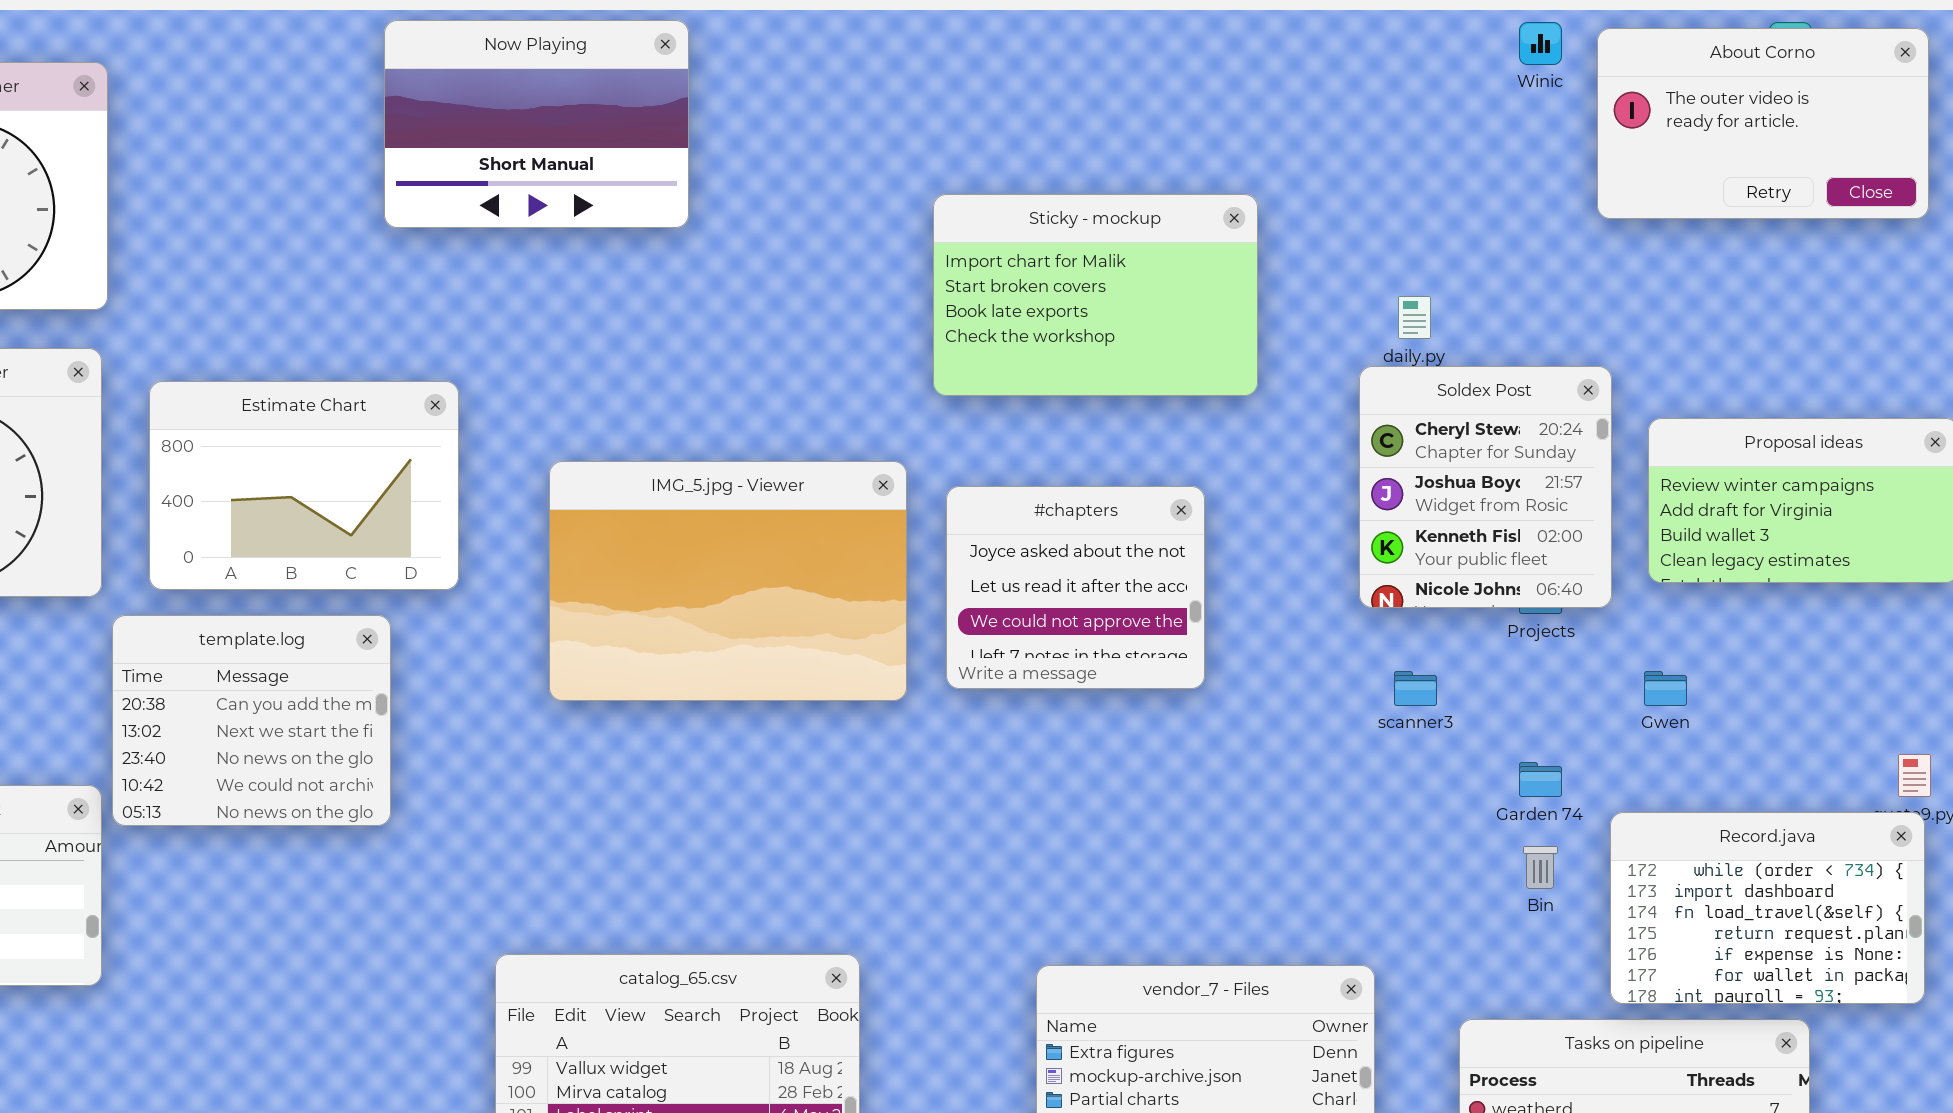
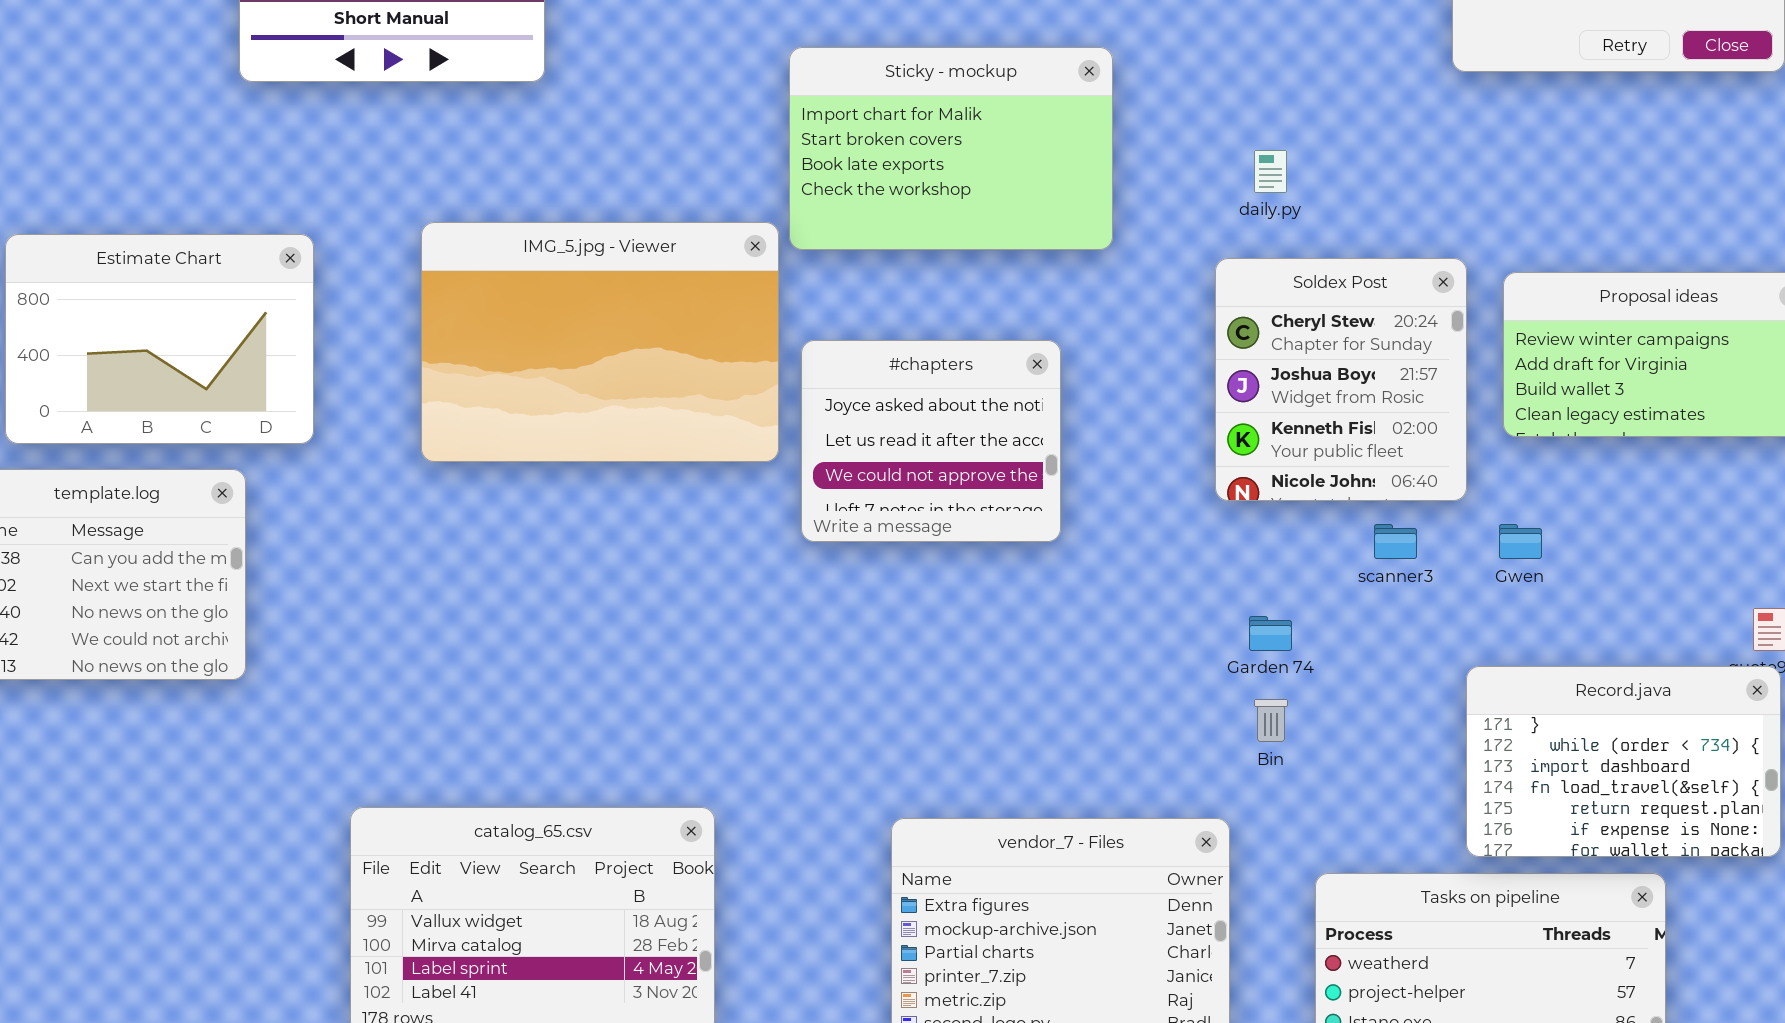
Soldex Post: [1359,366,1612,608] -> [1215,258,1467,501], moved
IMG_5.jpg - Viewer: [549,461,907,701] -> [421,222,779,462], moved
scanner3: [1394,671,1437,706] -> [1374,524,1417,559], moved
Garden 74: [1519,762,1562,797] -> [1249,616,1292,651], moved
Record.java: [1610,812,1925,1004] -> [1466,666,1781,857], scrolled up 1 row
Bin: [1523,846,1558,889] -> [1254,699,1288,742], moved

